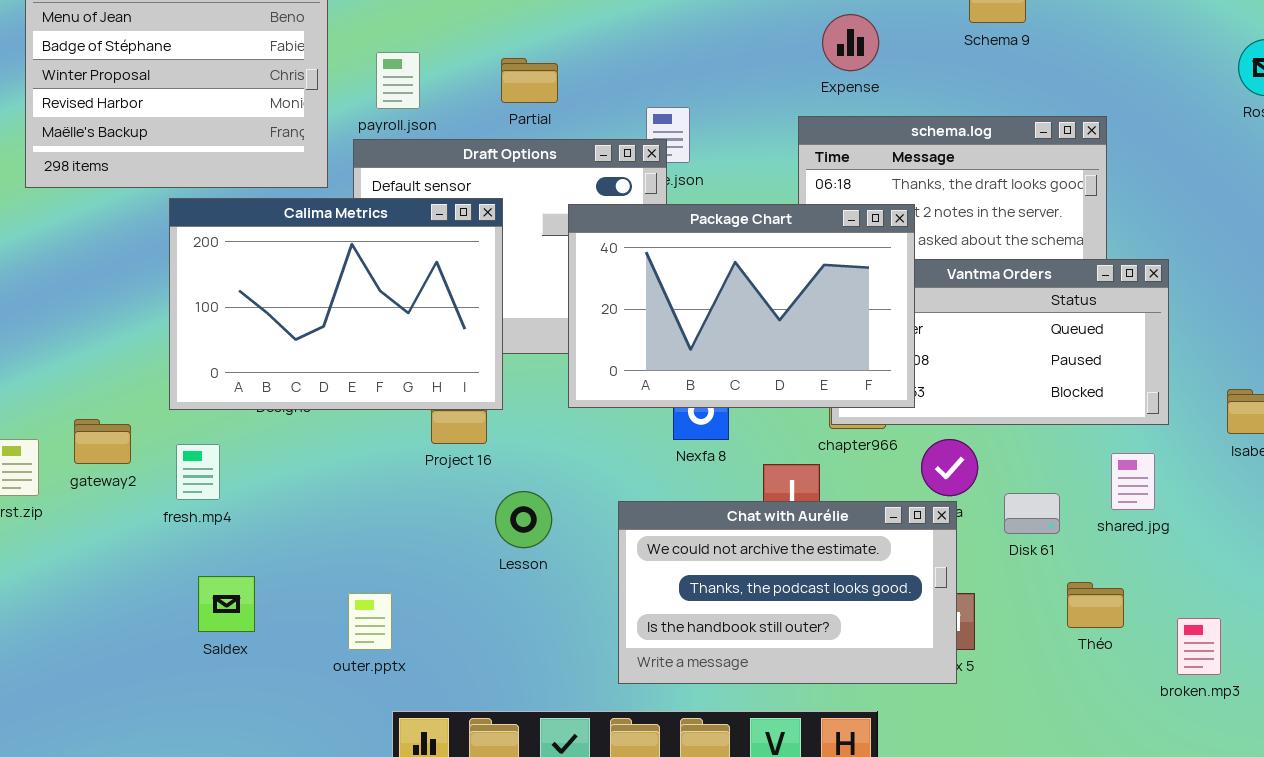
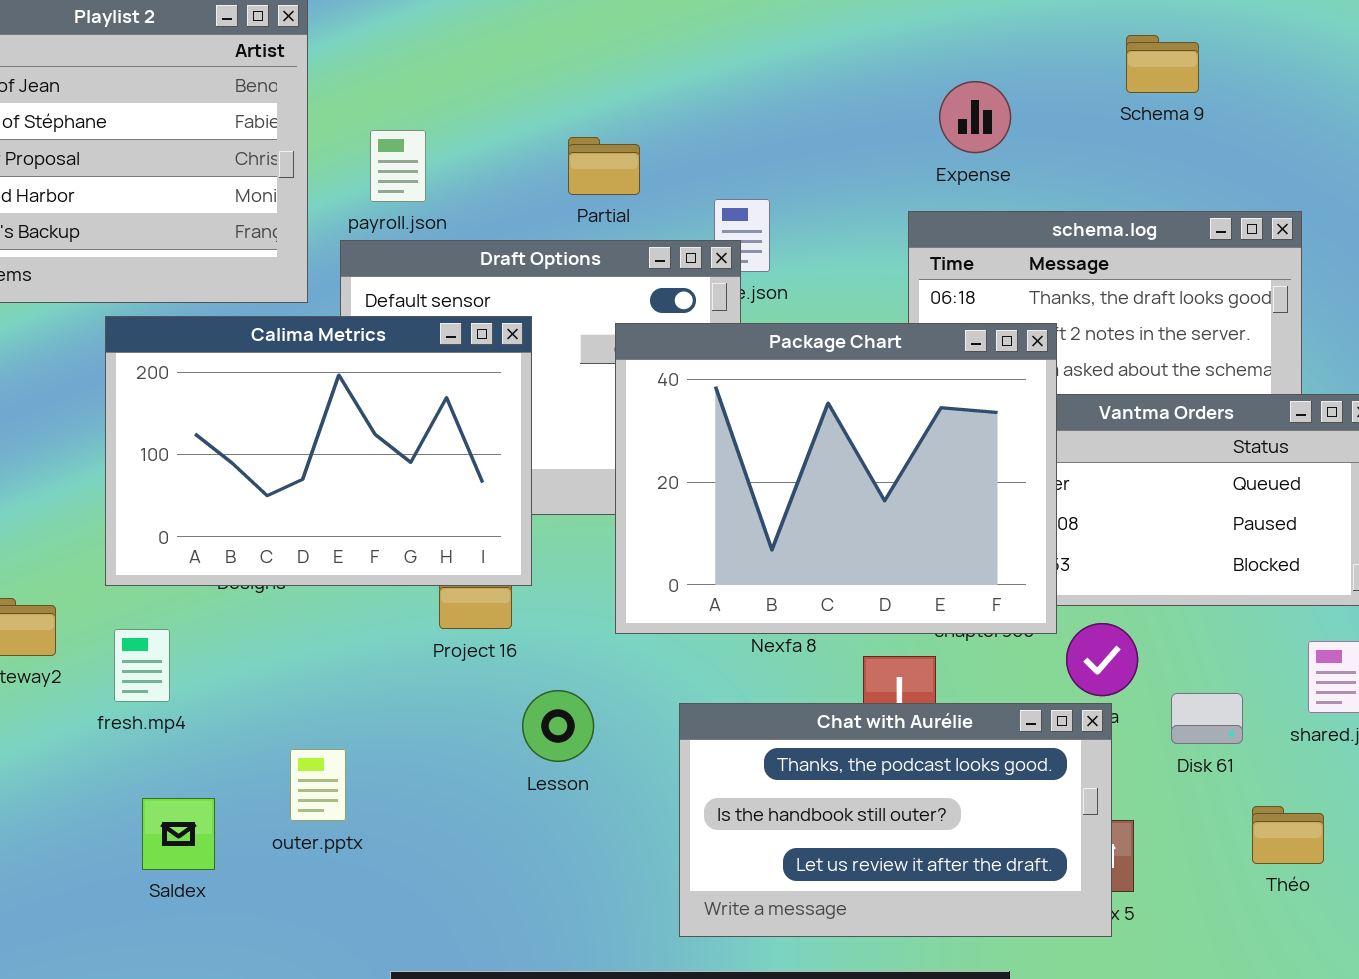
Partial: [501,58,558,103] -> [568,137,640,195], moved
Package Chart: [568,204,915,408] -> [615,323,1057,634], resized
Chat with Aurélie: [618,501,957,684] -> [679,703,1112,937], scrolled down 1 row
outer.pptx: [348,593,392,650] -> [290,749,346,821], moved

